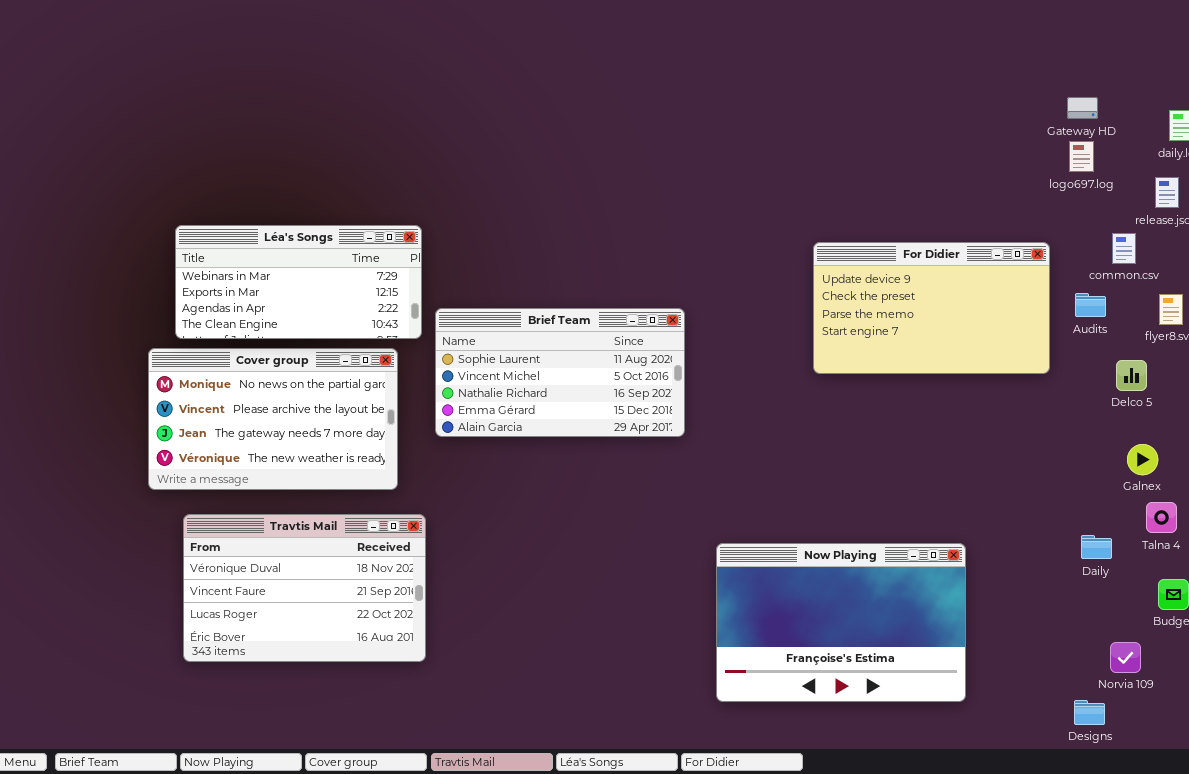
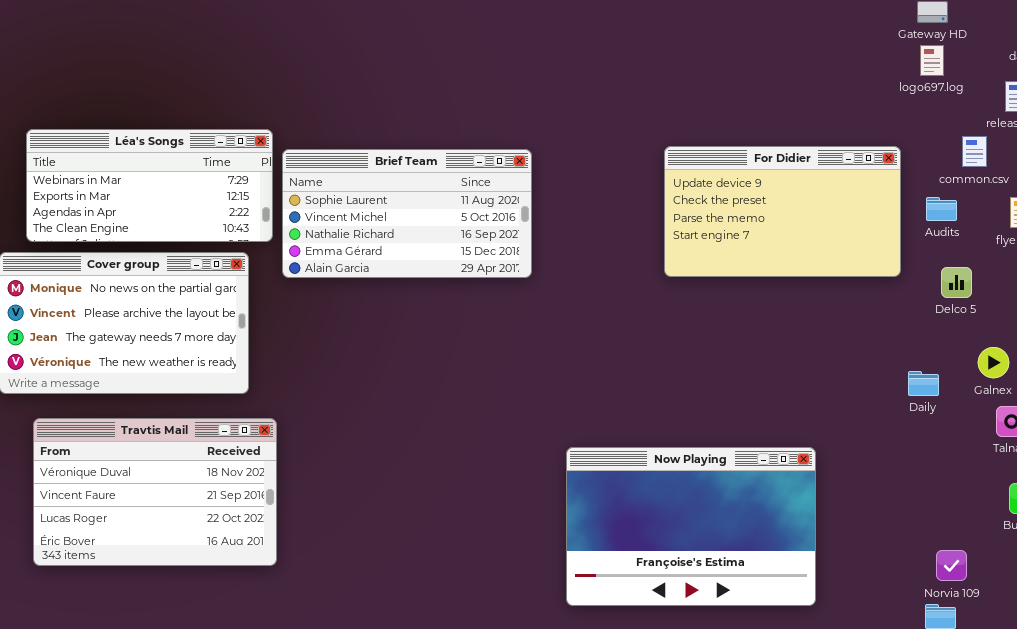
Brief Team: [435,308,685,437] -> [282,149,532,278], moved
Delco 5: [1116,360,1147,391] -> [941,267,972,298], moved
Daily: [1081,535,1112,559] -> [908,371,939,396], moved
Norvia 109: [1110,642,1141,673] -> [936,550,967,581], moved

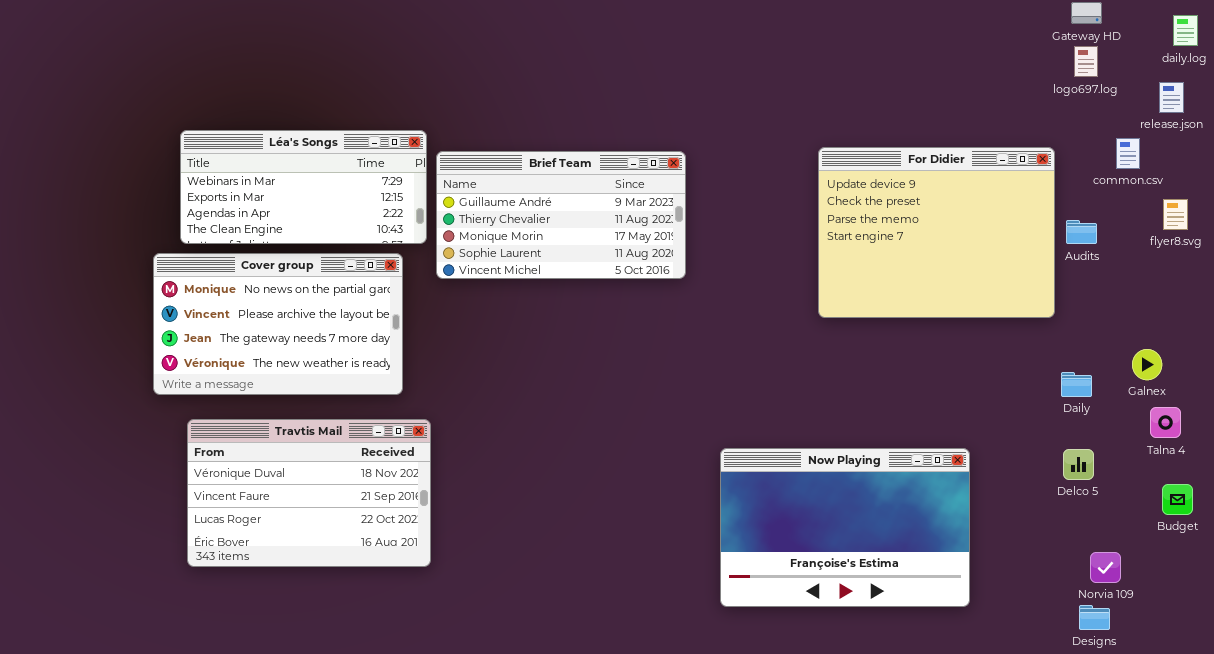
For Didier: [664,146,901,277] -> [818,147,1055,318], resized
Brief Team: [282,149,532,278] -> [436,151,686,279], scrolled up 3 rows
Audits: [926,197,957,221] -> [1066,220,1097,244], moved
Delco 5: [941,267,972,298] -> [1063,449,1094,480], moved

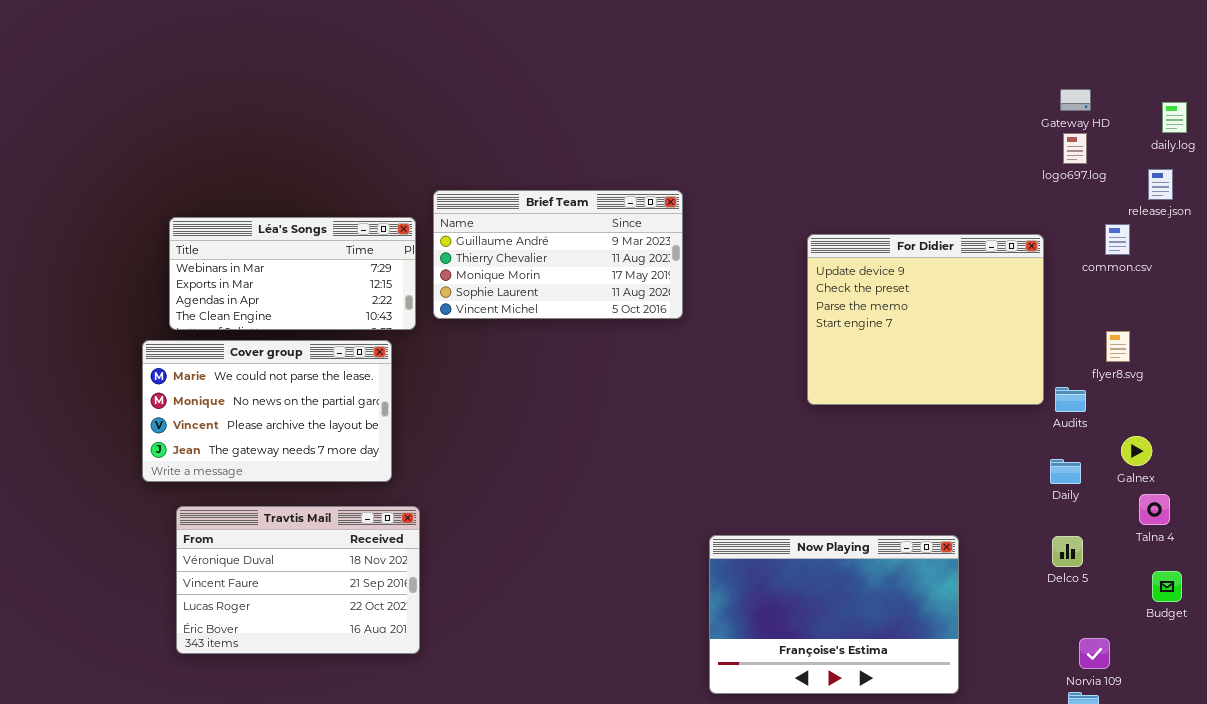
Brief Team: [436,151,686,279] -> [433,190,683,319], moved
flyer8.svg: [1163,199,1188,230] -> [1106,331,1130,362], moved
Audits: [1066,220,1097,244] -> [1055,387,1086,412], moved
Cover group: [153,253,403,395] -> [142,340,392,482], scrolled up 1 row

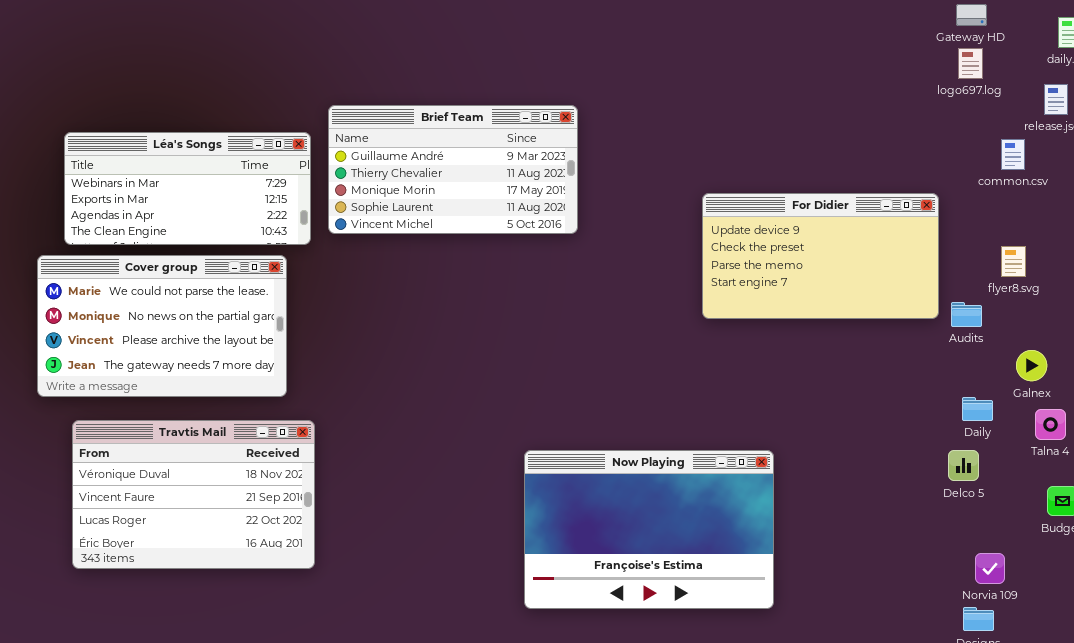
For Didier: [807,234,1044,405] -> [702,193,939,319], resized
Daily: [1050,459,1081,484] -> [962,397,993,421], moved
Now Playing: [709,535,959,694] -> [524,450,774,609], moved

